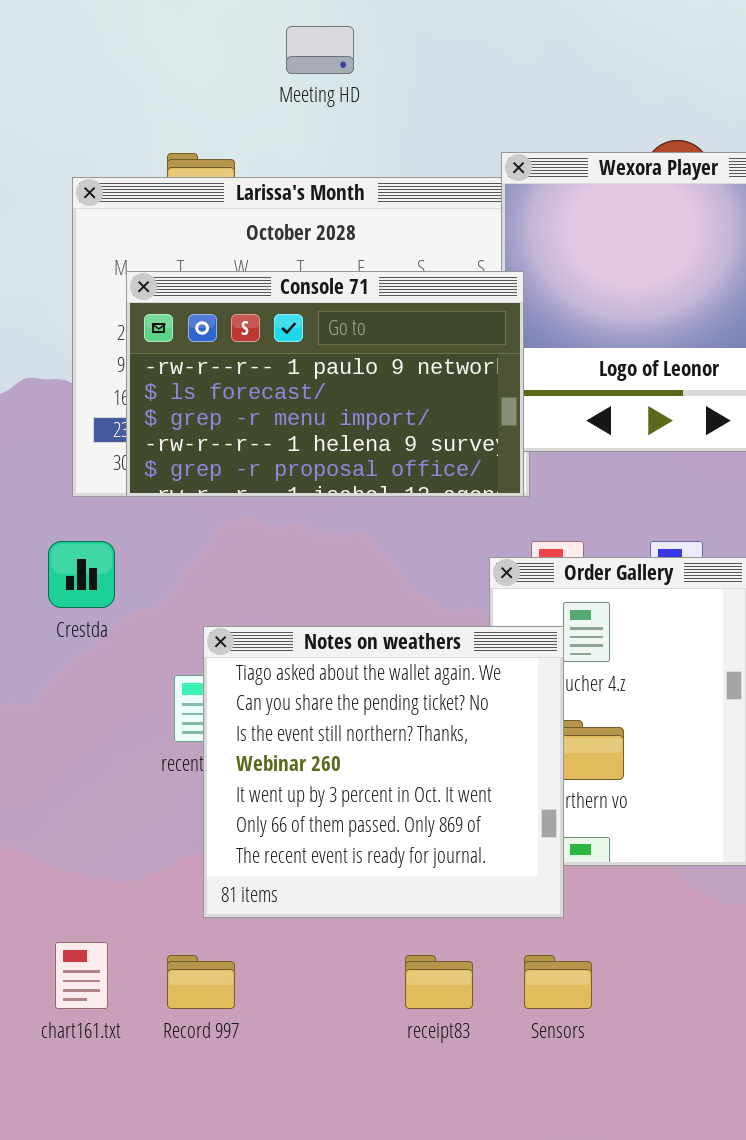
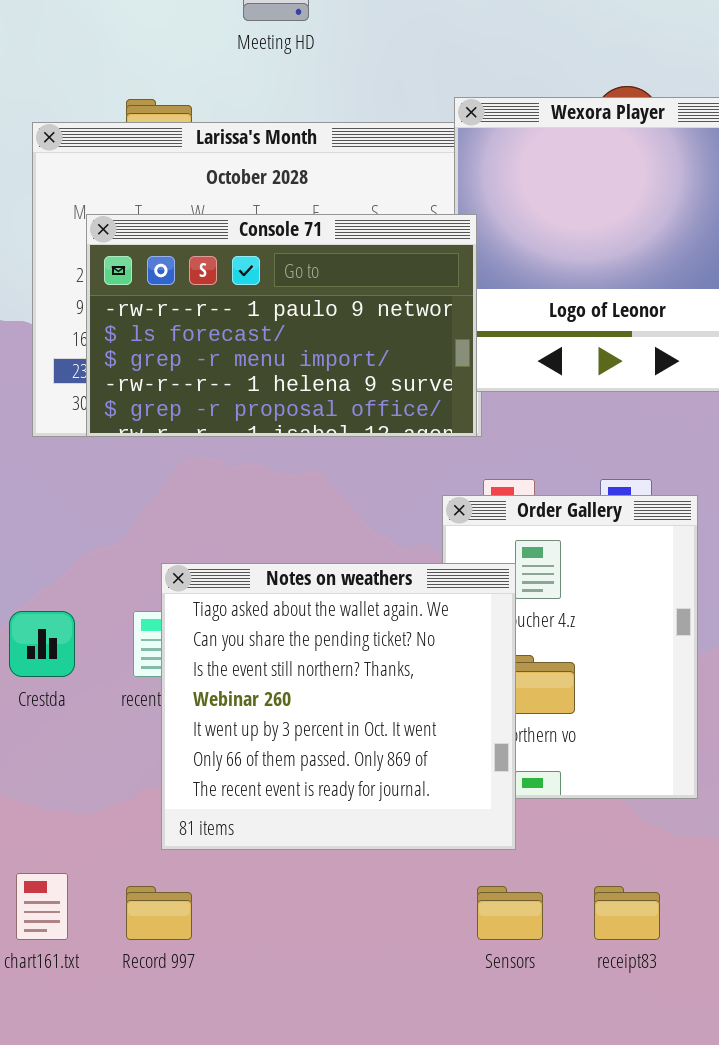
Crestda: [48,541,115,608] -> [9,611,75,677], moved
receipt83: [405,955,473,1009] -> [594,886,660,940], moved

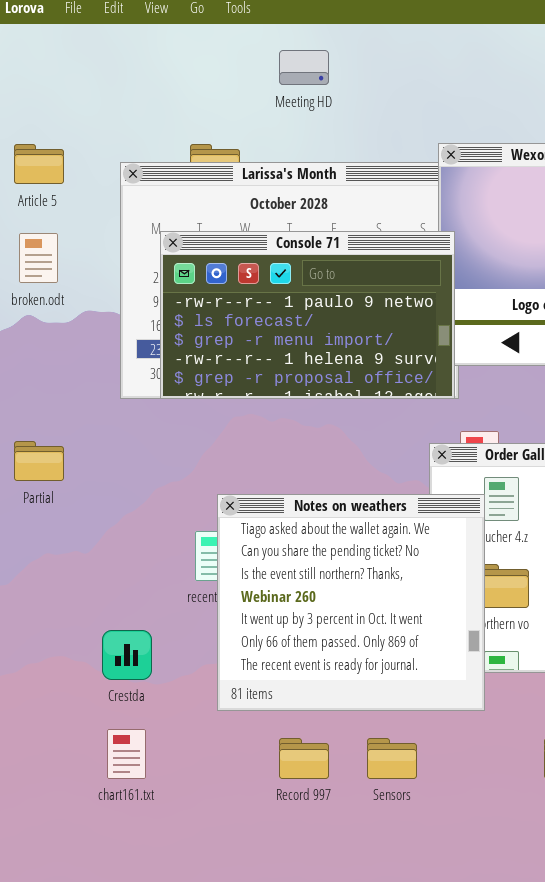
Crestda: [9,611,75,677] -> [102,630,152,680], moved
Record 997: [126,886,192,940] -> [279,738,329,779], moved
Sensors: [477,886,543,940] -> [367,738,417,779], moved

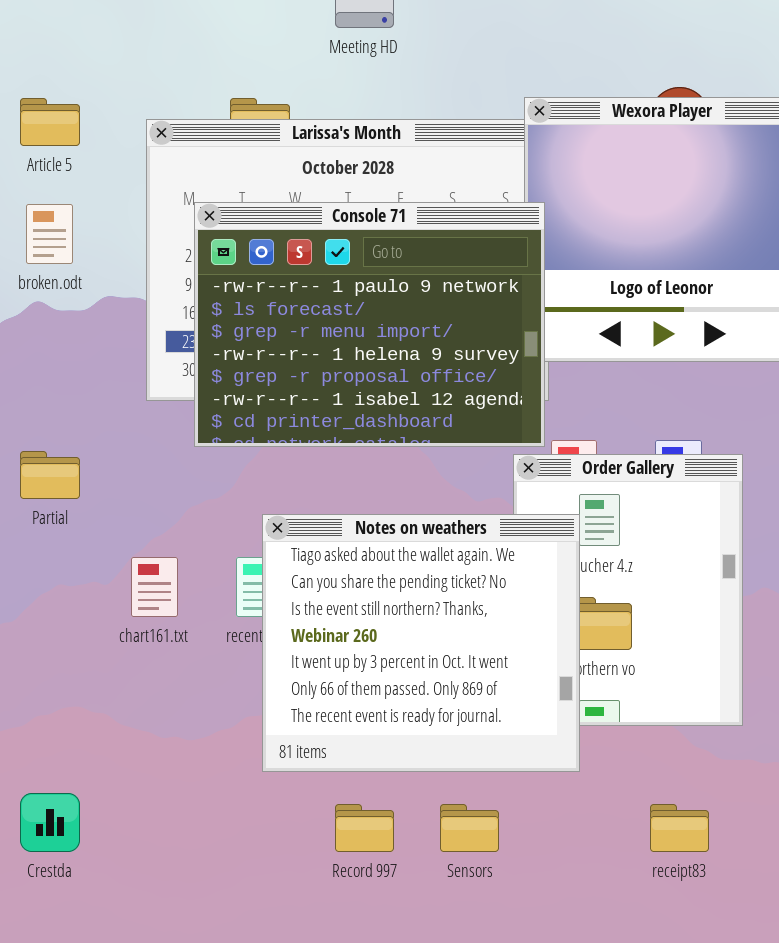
Console 71: [160,231,455,399] -> [194,202,545,447], resized
Crestda: [102,630,152,680] -> [20,793,80,852], moved
chart161.txt: [107,729,146,779] -> [131,557,178,617], moved

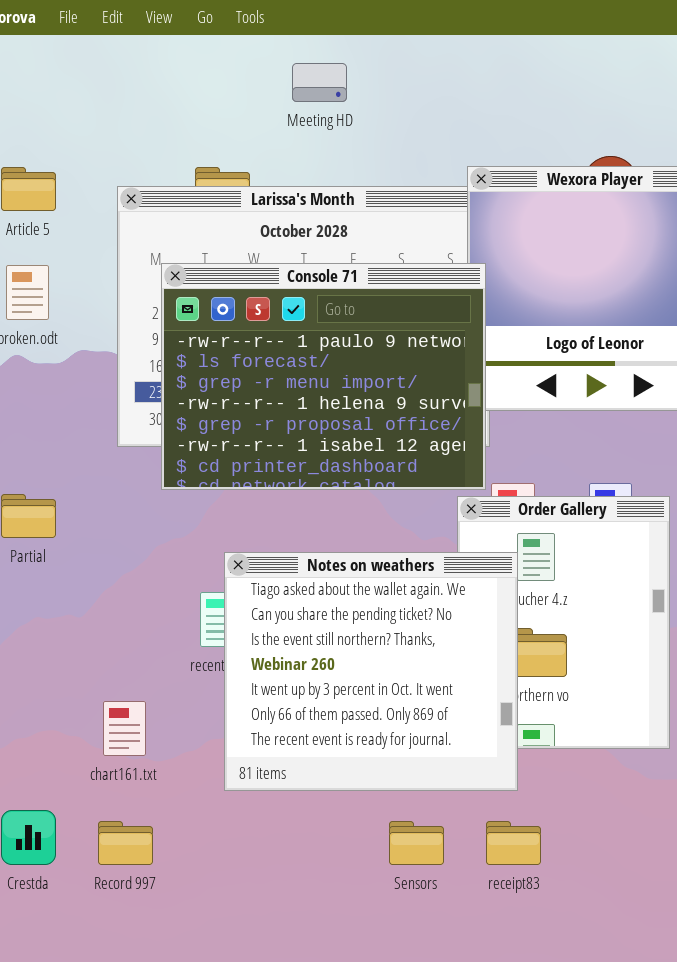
chart161.txt: [131,557,178,617] -> [103,701,146,756], moved
Record 997: [335,804,394,852] -> [98,821,153,865], moved
receipt83: [650,804,709,852] -> [486,821,541,865], moved

